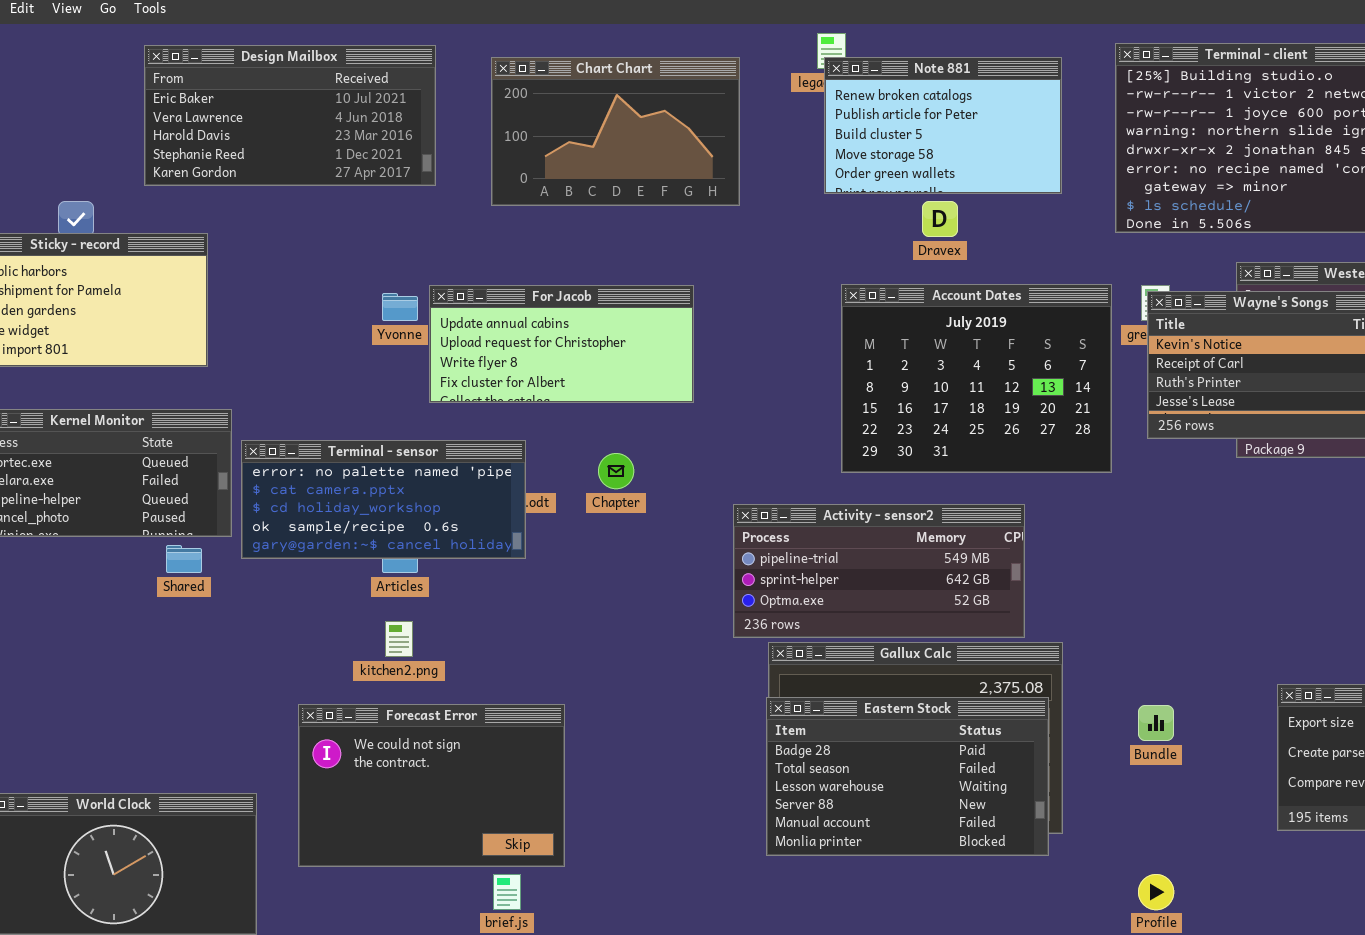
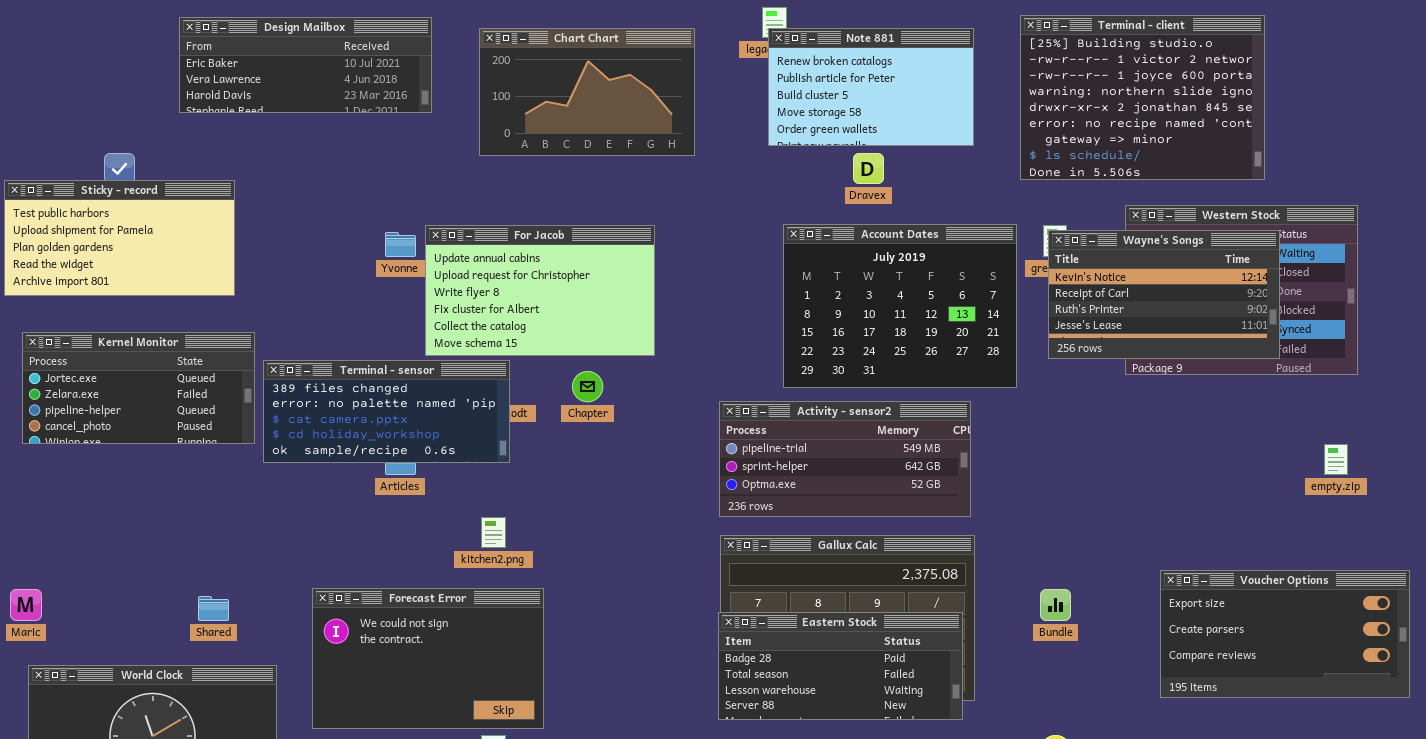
Design Mailbox: [144,45,436,186] -> [179,17,432,113], resized
For Jacob: [429,285,694,403] -> [425,225,655,356], resized
Terminal - sensor: [241,440,526,559] -> [263,360,510,463], scrolled up 1 row
Activity - sensor2: [733,504,1025,638] -> [719,401,971,517], moved
Shared: [166,545,202,573] -> [198,596,229,621], moved
kitchen2.png: [385,621,413,657] -> [481,517,506,548], moved
Eastern Stock: [766,697,1049,856] -> [718,612,963,720], resized

